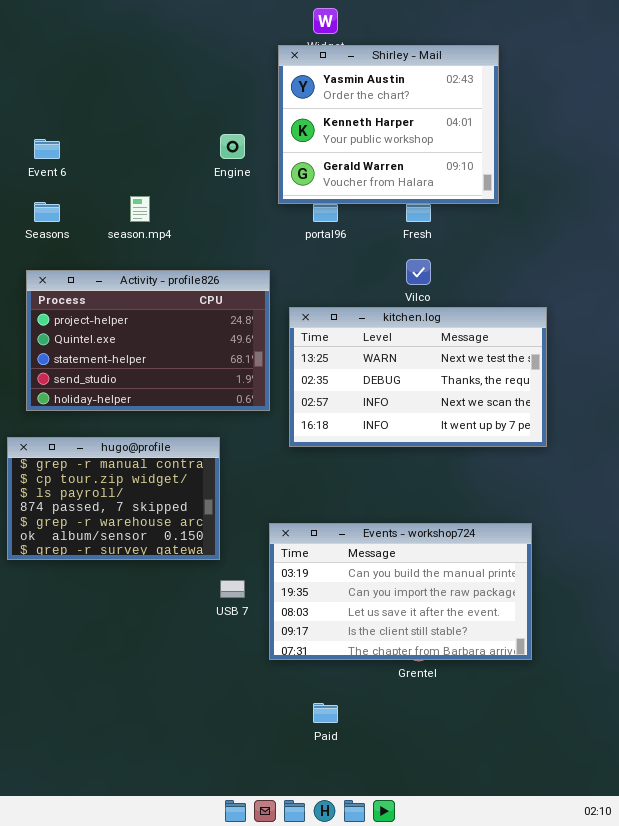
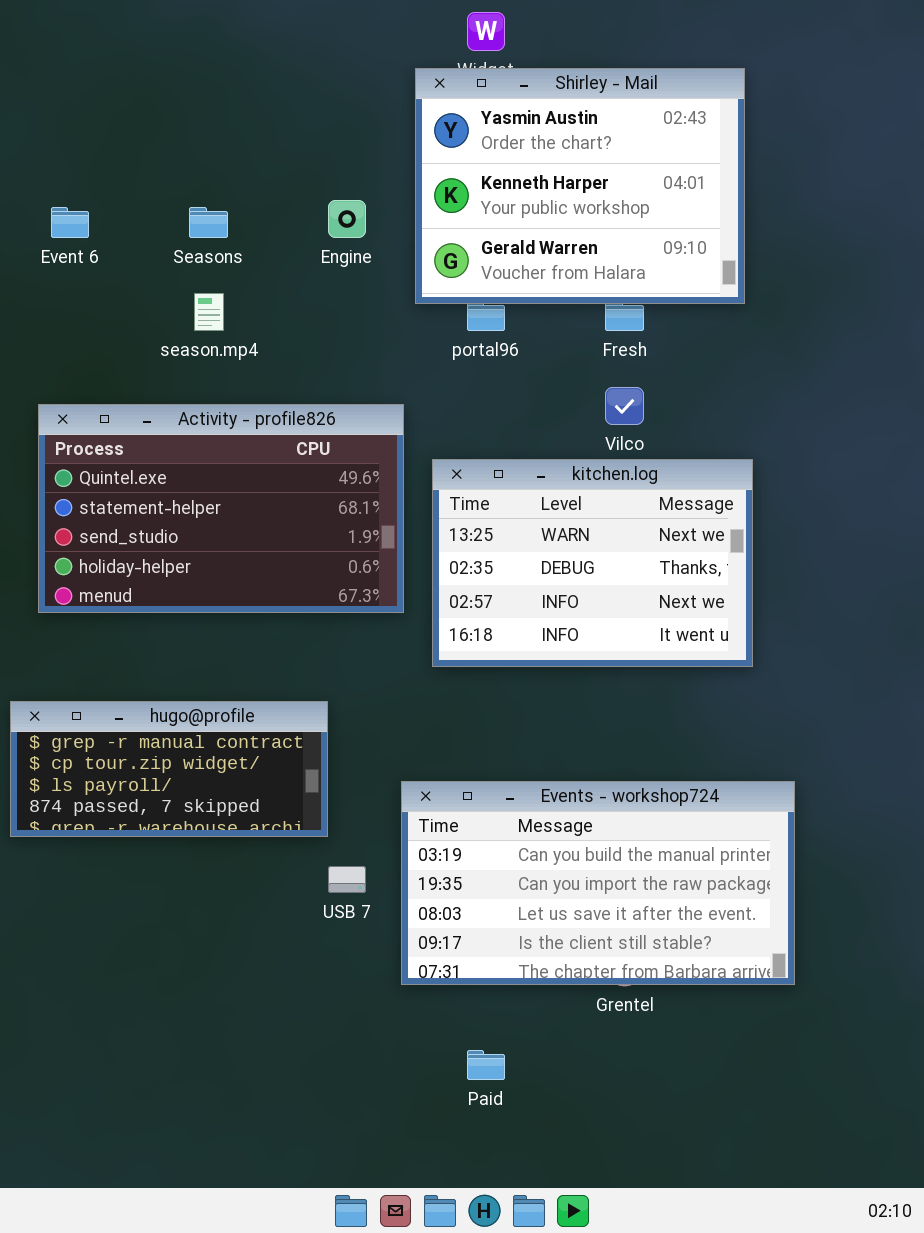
Seasons: [34,202,60,222] -> [189,207,228,238], moved
Activity - profile826: [26,270,270,411] -> [38,404,404,613], scrolled down 1 row
kitchen.log: [289,307,547,447] -> [432,459,753,667], resized
hugo@profile: [7,437,220,560] -> [10,701,328,837], resized

